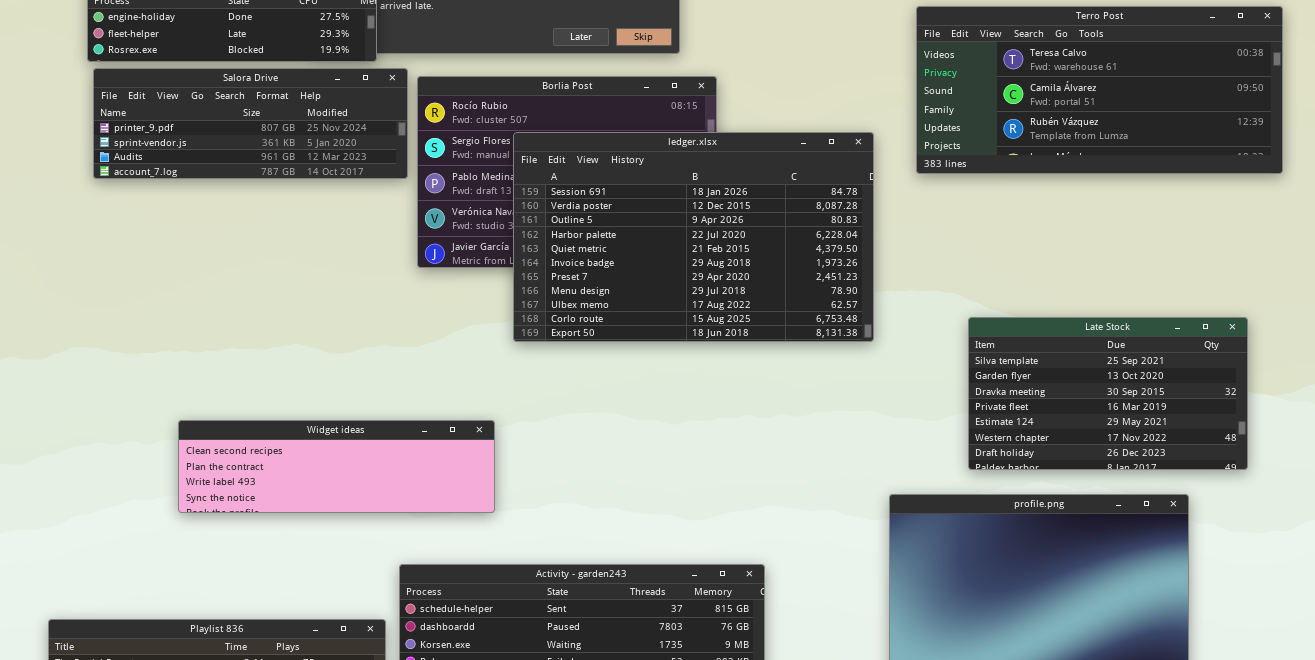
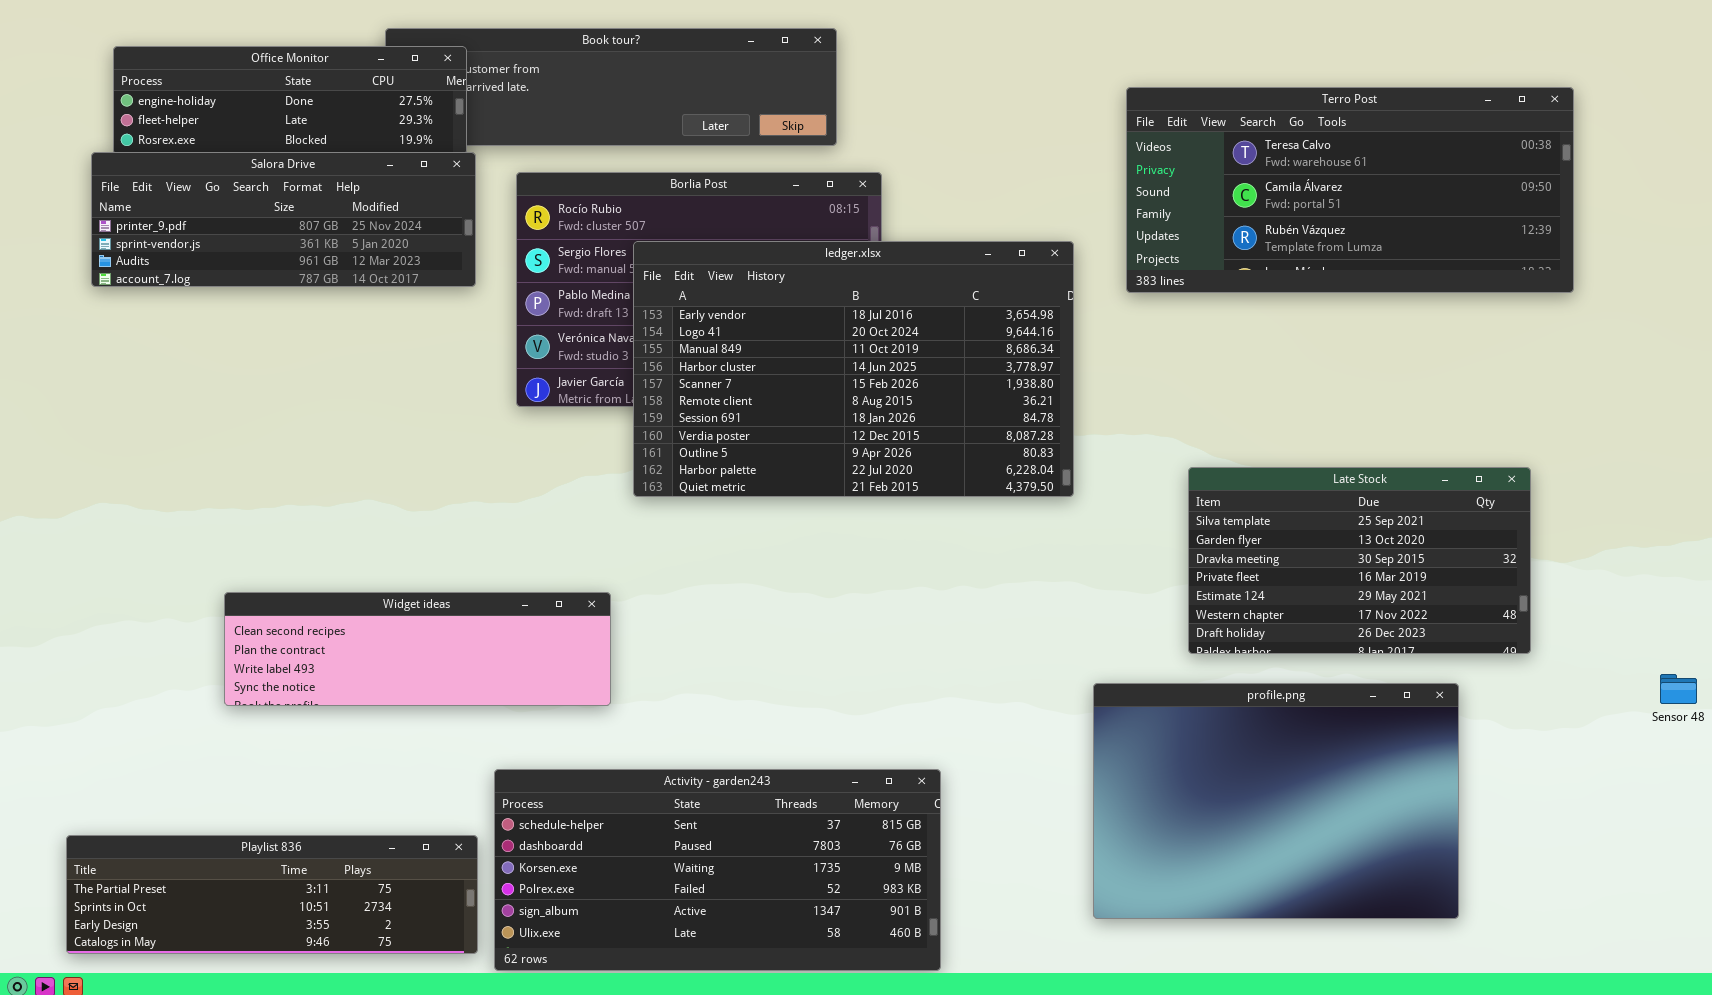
Salora Drive: [93,68,408,179] -> [91,152,476,287], moved
ledger.xlsx: [513,132,874,342] -> [633,241,1074,497], scrolled up 6 rows

